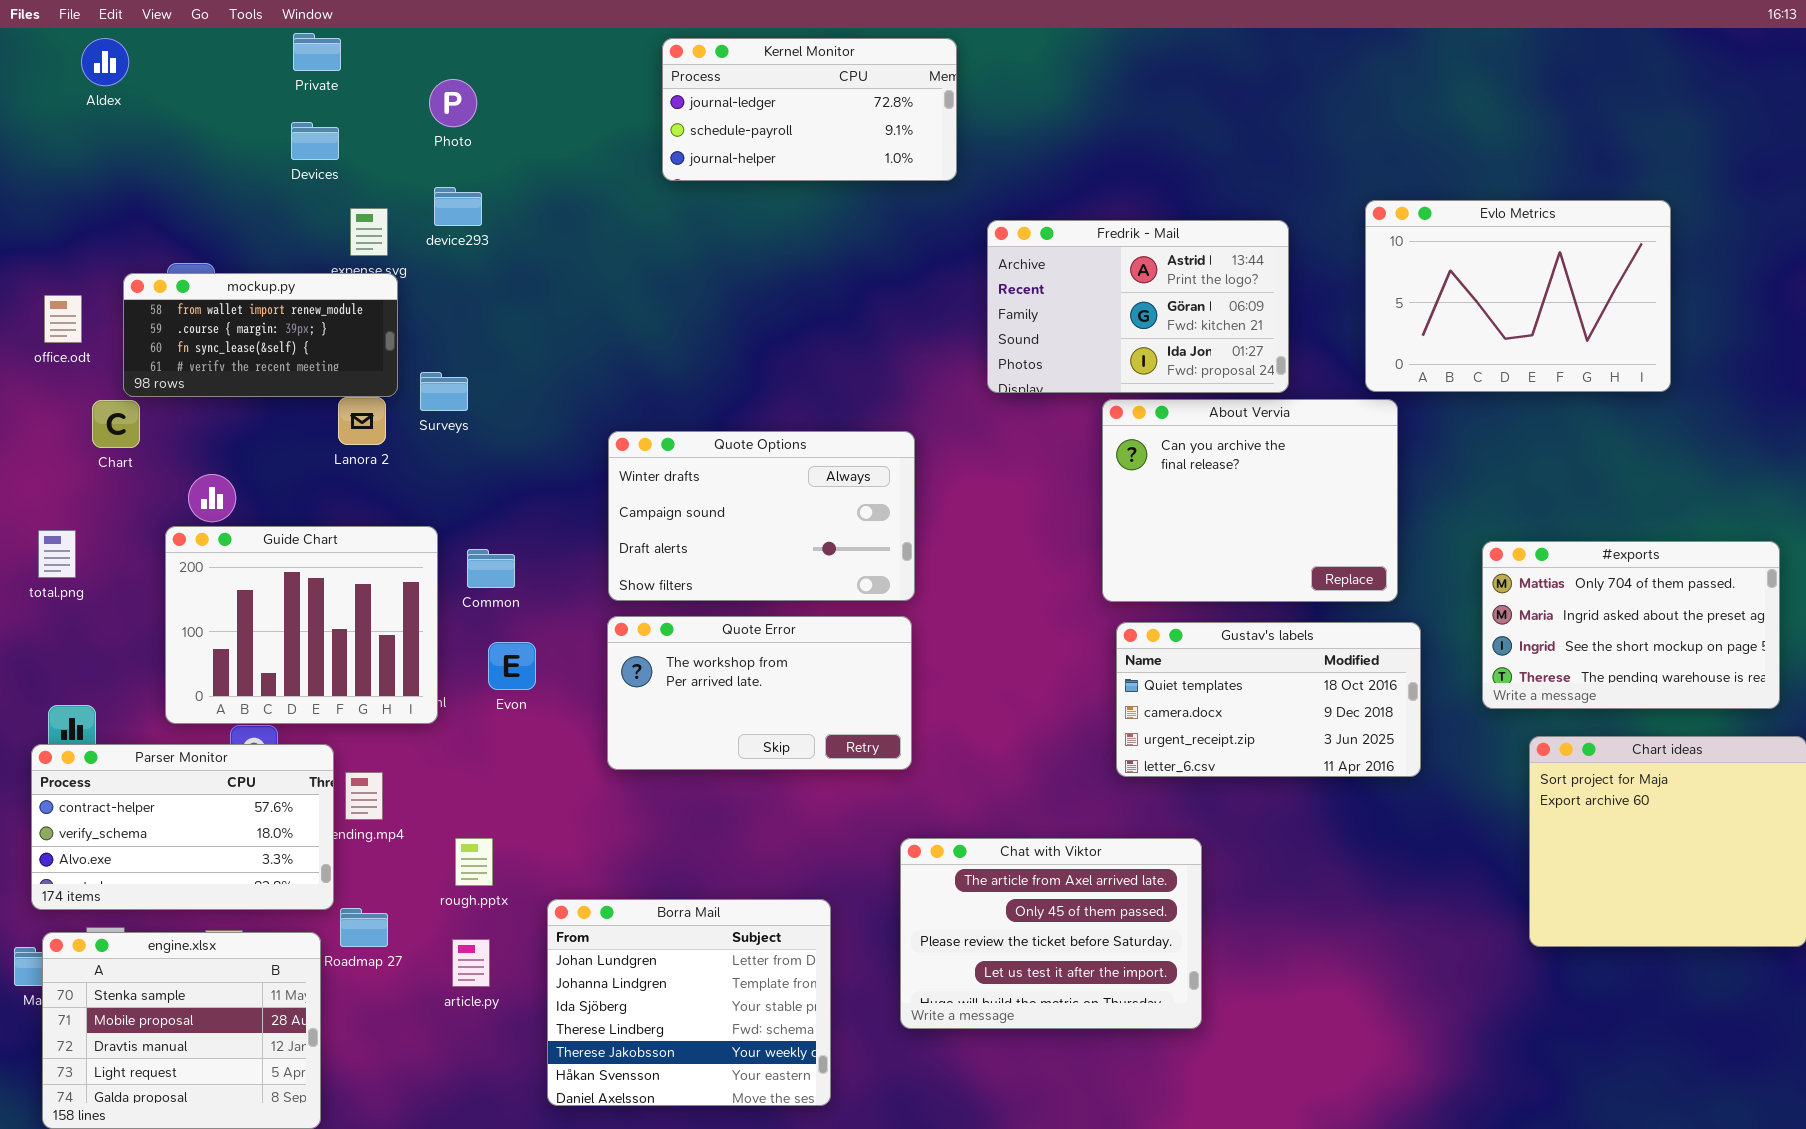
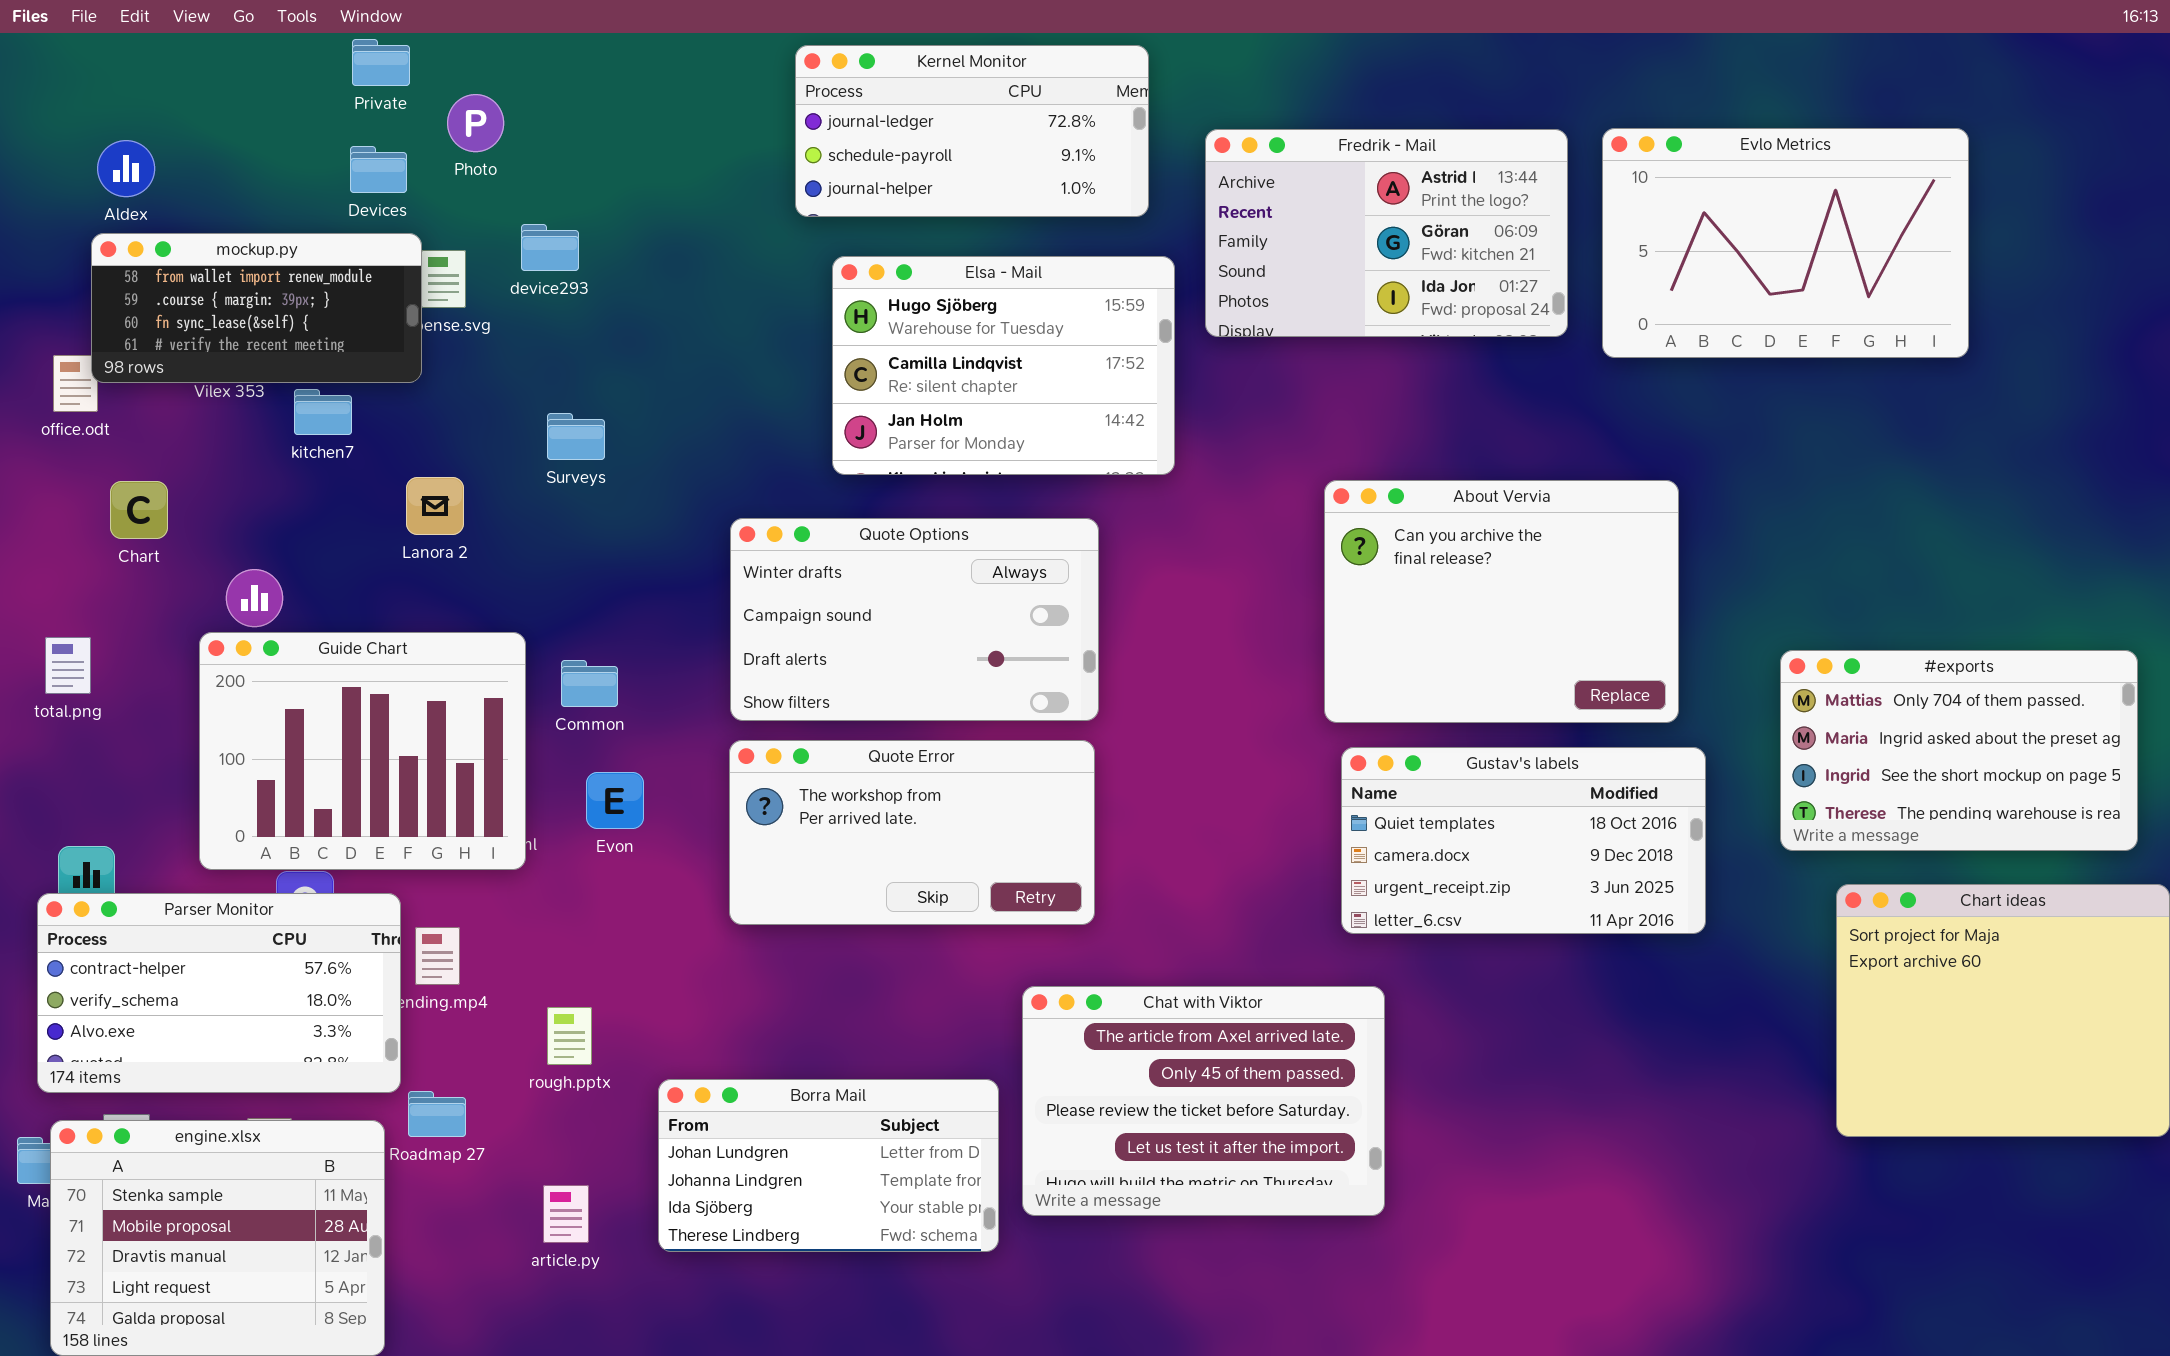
Aldex: [81,38,129,86] -> [97,140,155,197], moved
Photo: [429,79,477,127] -> [447,94,504,152], moved
Evlo Metrics: [1365,200,1671,392] -> [1602,128,1969,358], moved
Elsa - Mail: none -> [832,256,1175,475], opened
Fredrik - Mail: [987,220,1289,393] -> [1205,129,1568,337], moved
mockup.py: [123,273,398,397] -> [91,233,422,383], moved
Surveys: [420,372,468,411] -> [547,413,605,460], moved
Chat with Viktor: [900,838,1202,1029] -> [1022,986,1385,1216], moved
Borra Mail: [547,899,831,1106] -> [658,1079,999,1252], resized
article.py: [452,939,490,987] -> [543,1185,589,1243], moved

